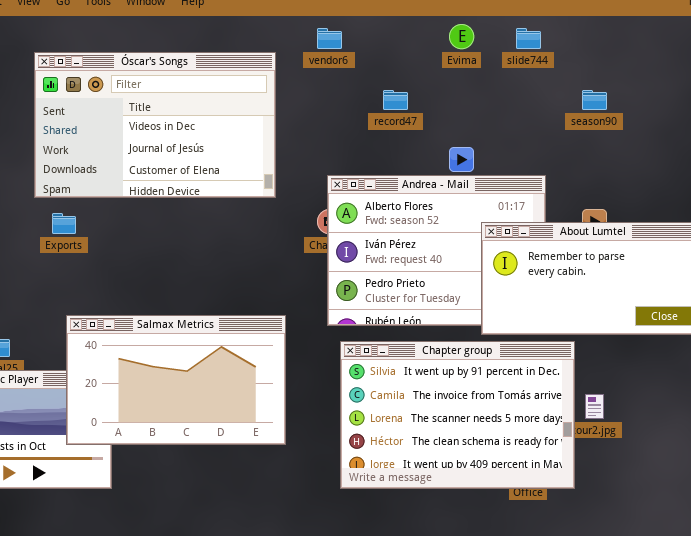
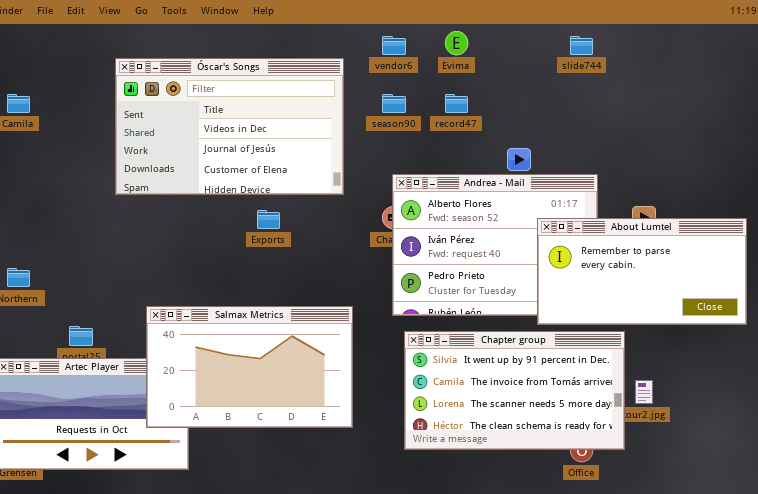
Evima: [449,24,474,49] -> [445,31,468,55], moved
season90: [582,90,607,110] -> [382,94,406,113], moved
Exports: [52,213,76,234] -> [257,210,280,229], moved
Chapter group: [340,341,575,489] -> [404,331,625,450], resized

